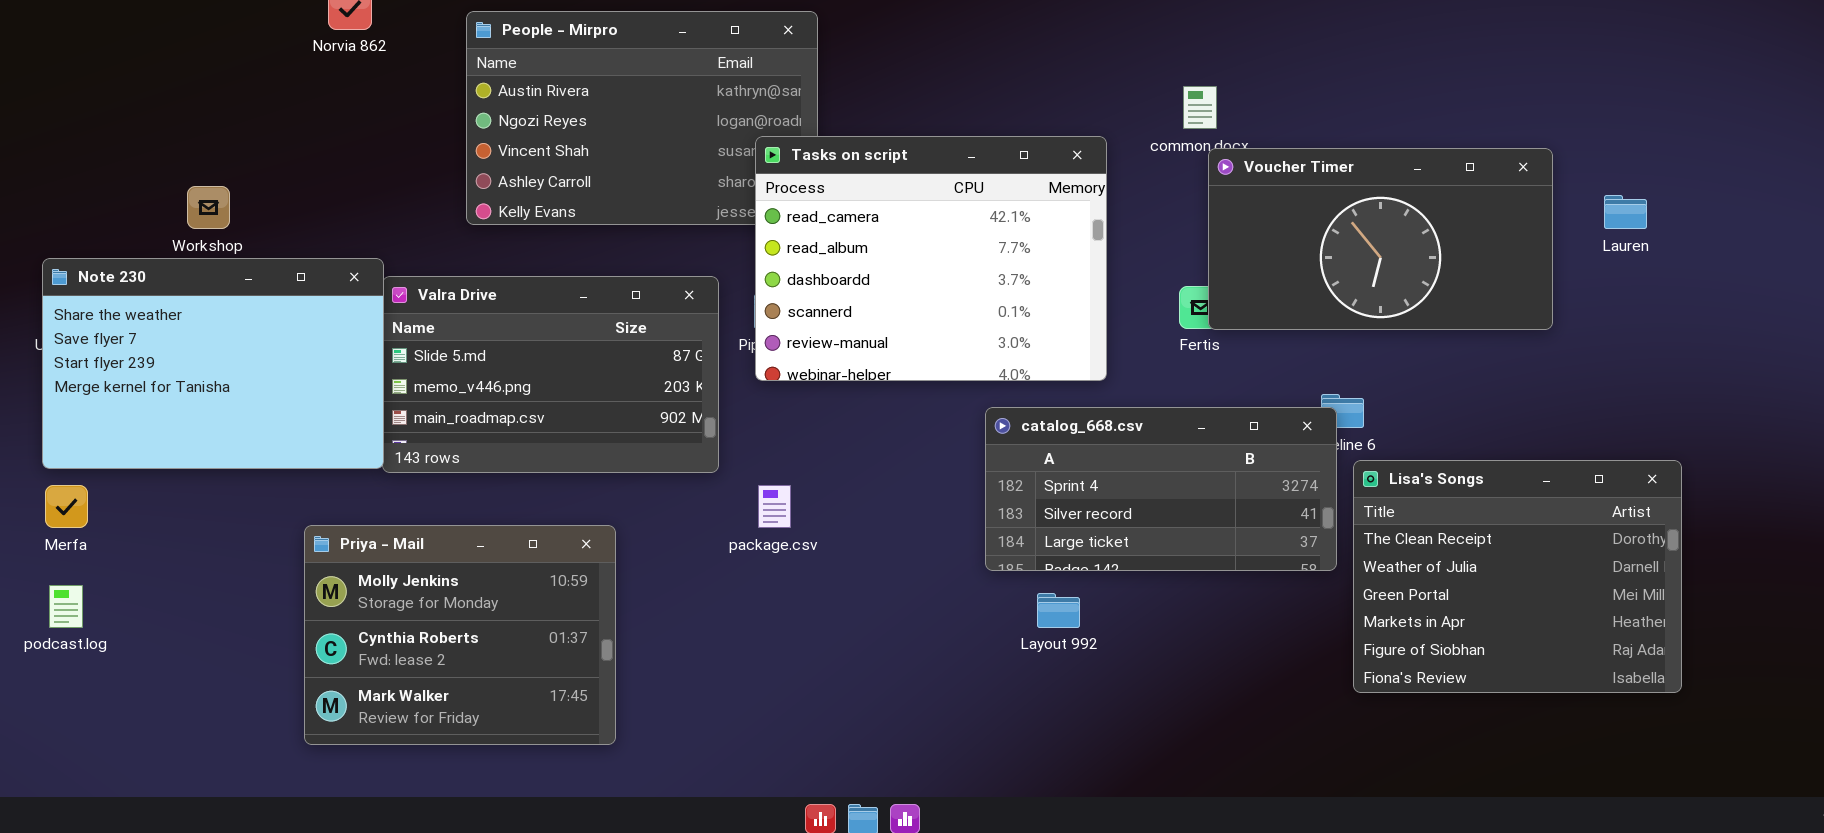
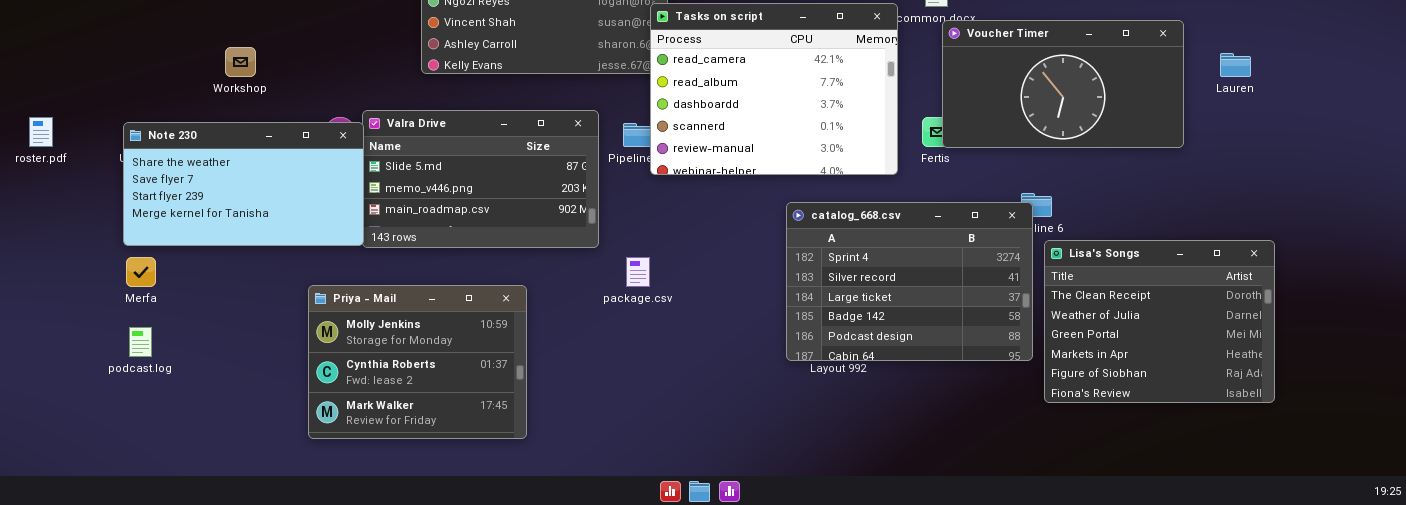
Tasks on script: [755,136,1107,381] -> [650,3,898,175], moved
Note 230: [42,258,384,469] -> [123,122,364,246], resized
catalog_668.csv: [985,407,1337,571] -> [786,202,1033,361], resized

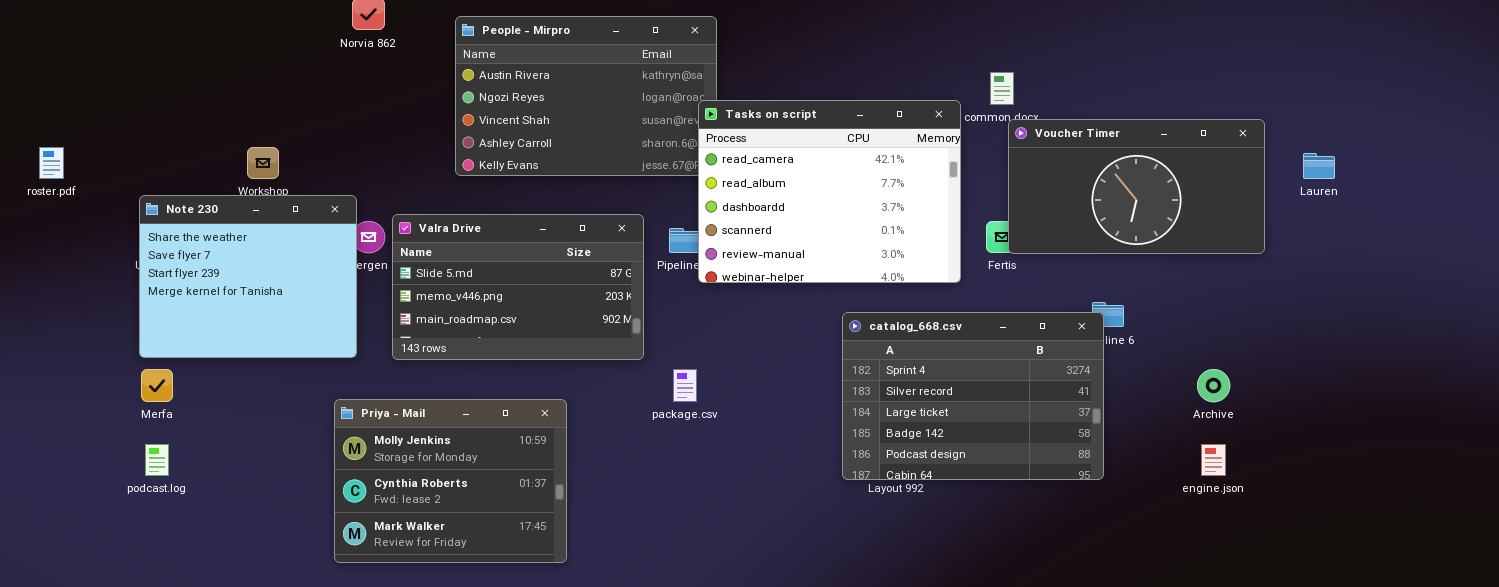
roster.pdf: [29,117,53,147] -> [39,147,64,179], moved
Note 230: [123,122,364,246] -> [139,195,357,358], resized
Lisa's Songs: [1044,240,1275,403] -> none, closed

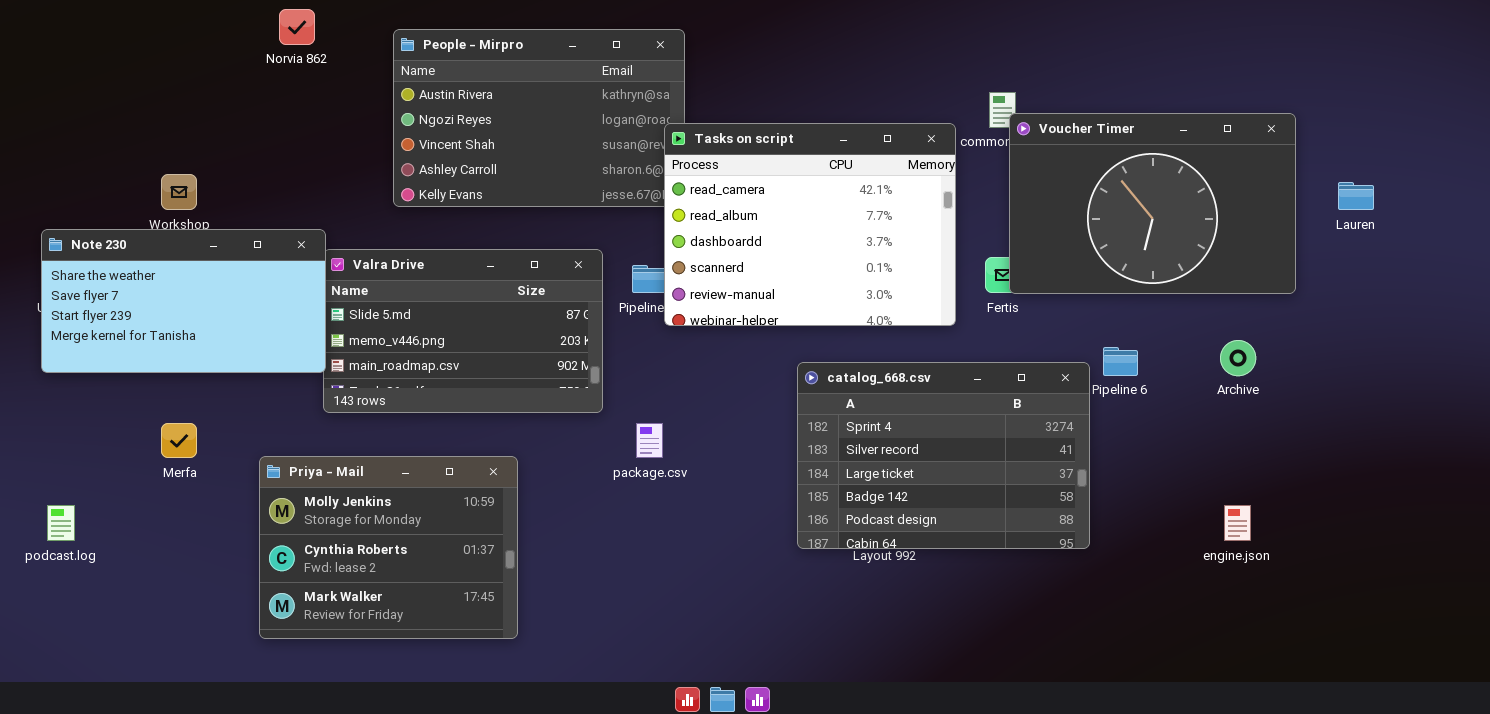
Voucher Timer: [1008,119,1265,254] -> [1009,113,1296,294], resized
Note 230: [139,195,357,358] -> [41,229,326,373], resized
catalog_668.csv: [842,312,1104,480] -> [797,362,1090,549], moved
Merfa: [141,369,173,402] -> [161,423,197,458], moved
Archive: [1197,369,1230,402] -> [1220,340,1256,376], moved

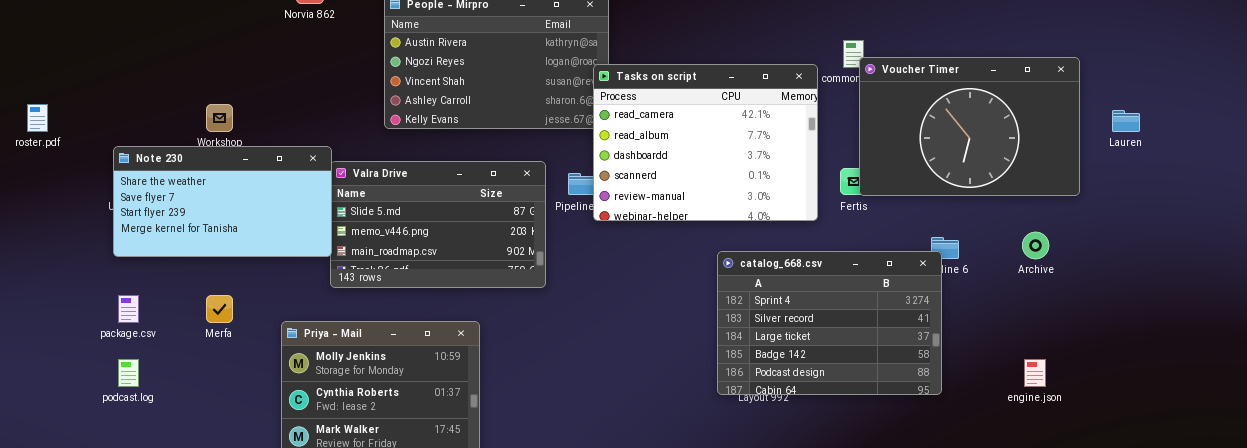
catalog_668.csv: [797,362,1090,549] -> [717,251,942,395], moved
package.csv: [636,423,663,458] -> [118,295,139,323], moved

